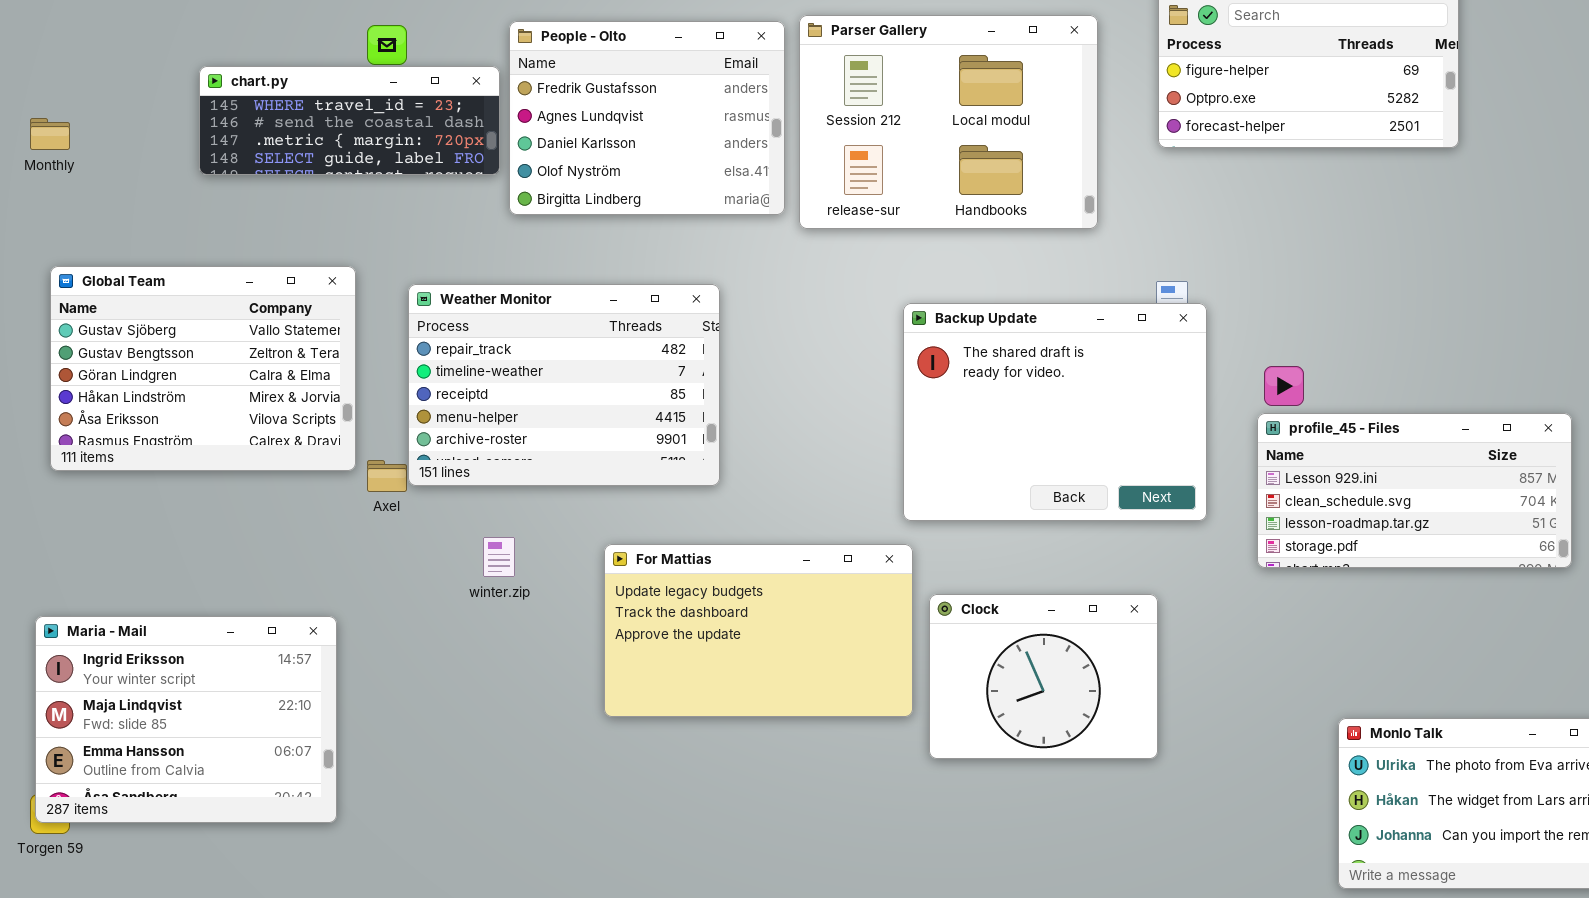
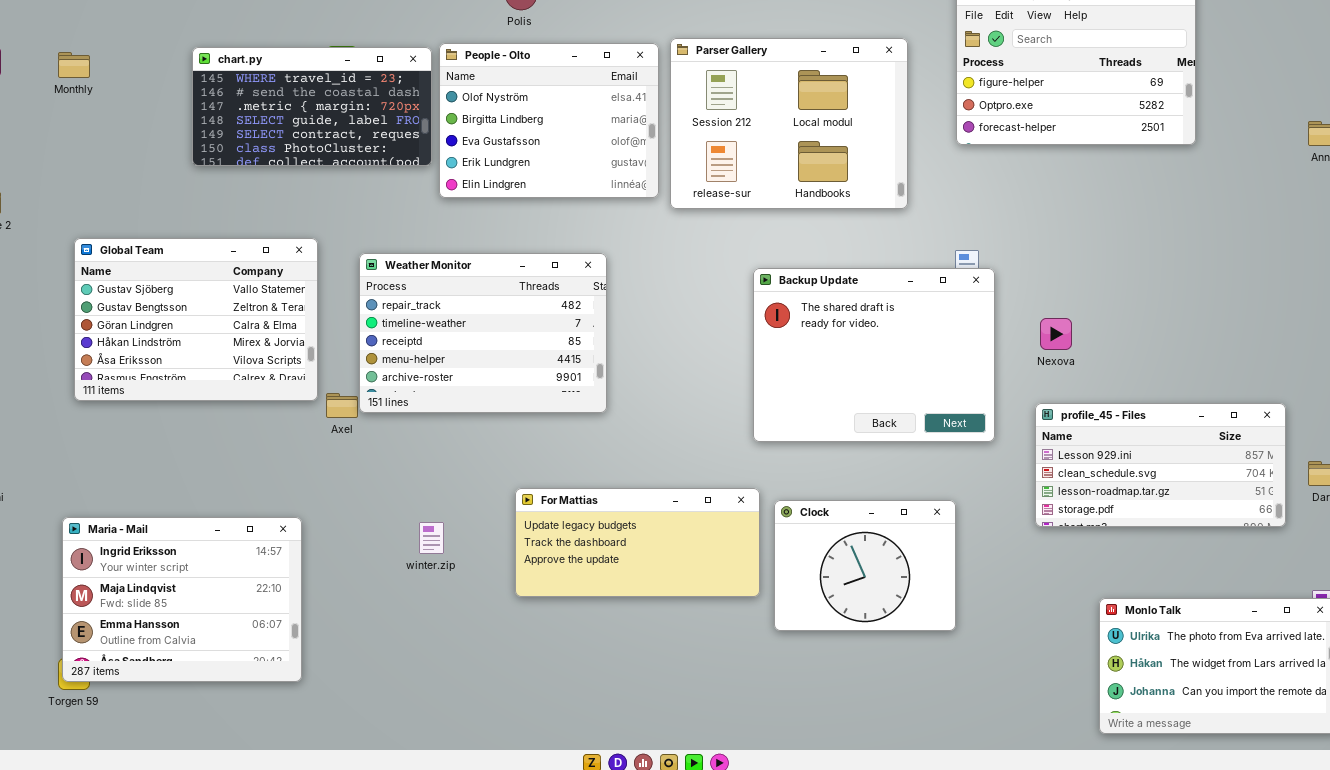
People - Olto: [509,21,785,215] -> [439,43,659,198], scrolled down 3 rows
chart.py: [199,66,500,175] -> [192,47,432,166], resized
Monthly: [30,118,70,150] -> [58,52,90,78], moved
profile_45 - Files: [1257,413,1572,568] -> [1035,403,1286,527], moved
winter.zip: [483,537,515,577] -> [419,522,444,554], moved
For Mattias: [604,544,913,717] -> [515,488,760,597], resized

